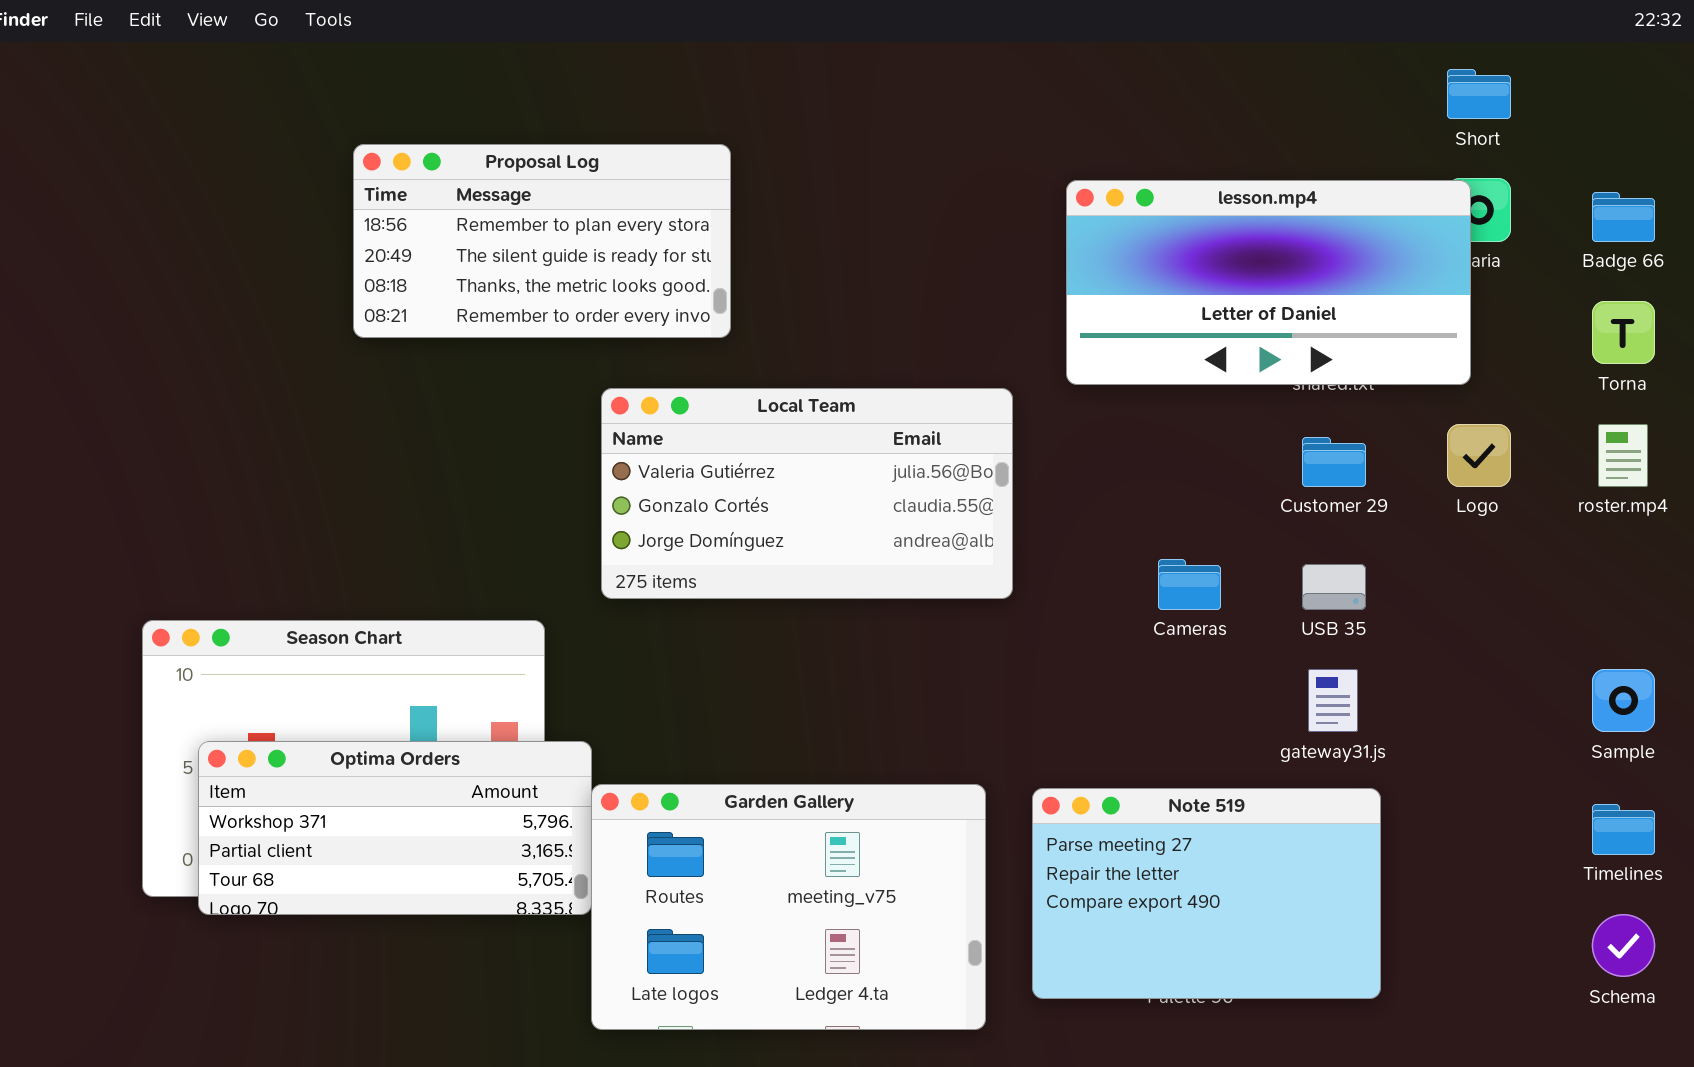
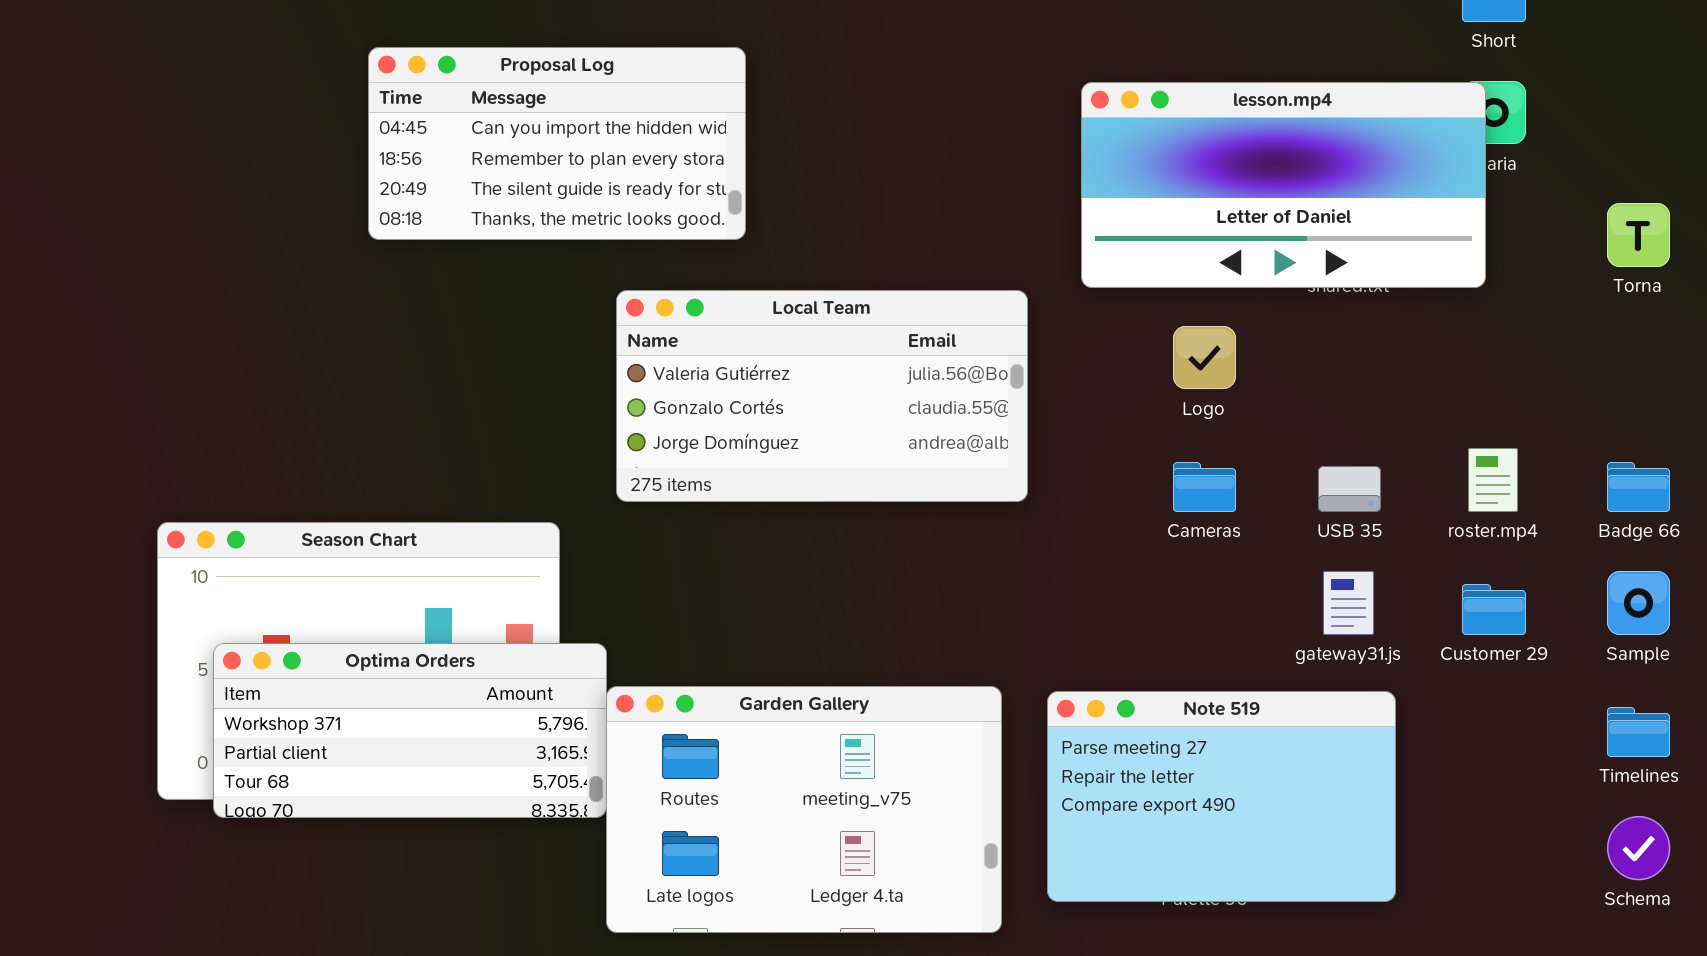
Proposal Log: [353,144,731,338] -> [368,47,746,240], scrolled up 1 row
Badge 66: [1592,192,1655,242] -> [1607,462,1670,512], moved
Logo: [1447,424,1511,487] -> [1173,326,1236,389], moved
roster.mp4: [1598,424,1648,487] -> [1468,448,1518,512], moved
Customer 29: [1302,437,1366,487] -> [1462,584,1526,635], moved

